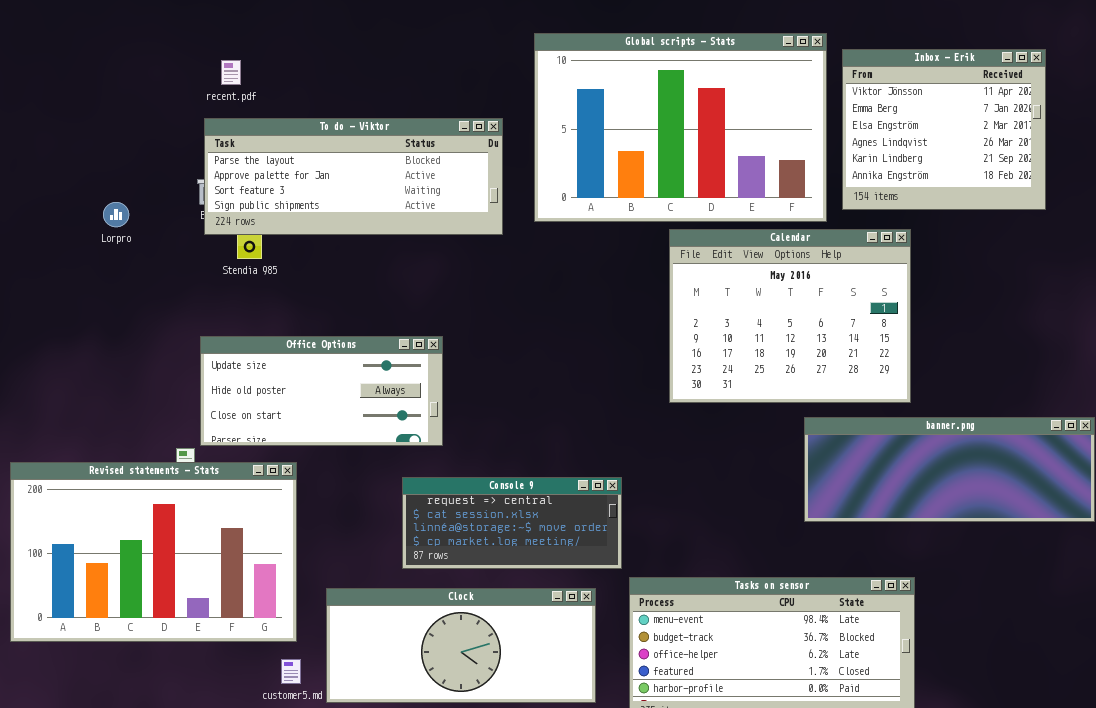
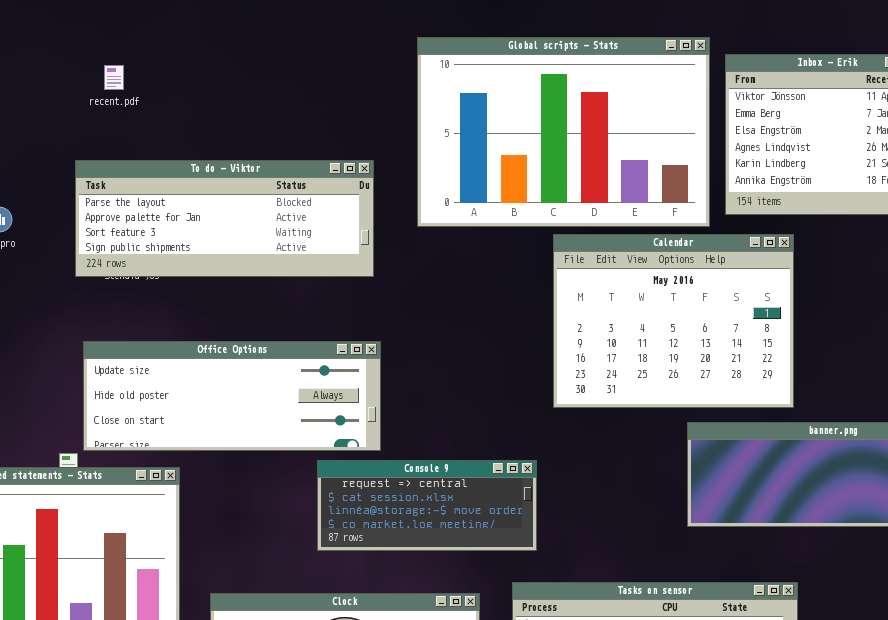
To do - Viktor: [204,118,503,235] -> [75,160,374,277], moved
Office Options: [200,336,443,446] -> [83,341,381,451], resized
Console 9: [402,477,622,569] -> [317,460,537,551], moved

